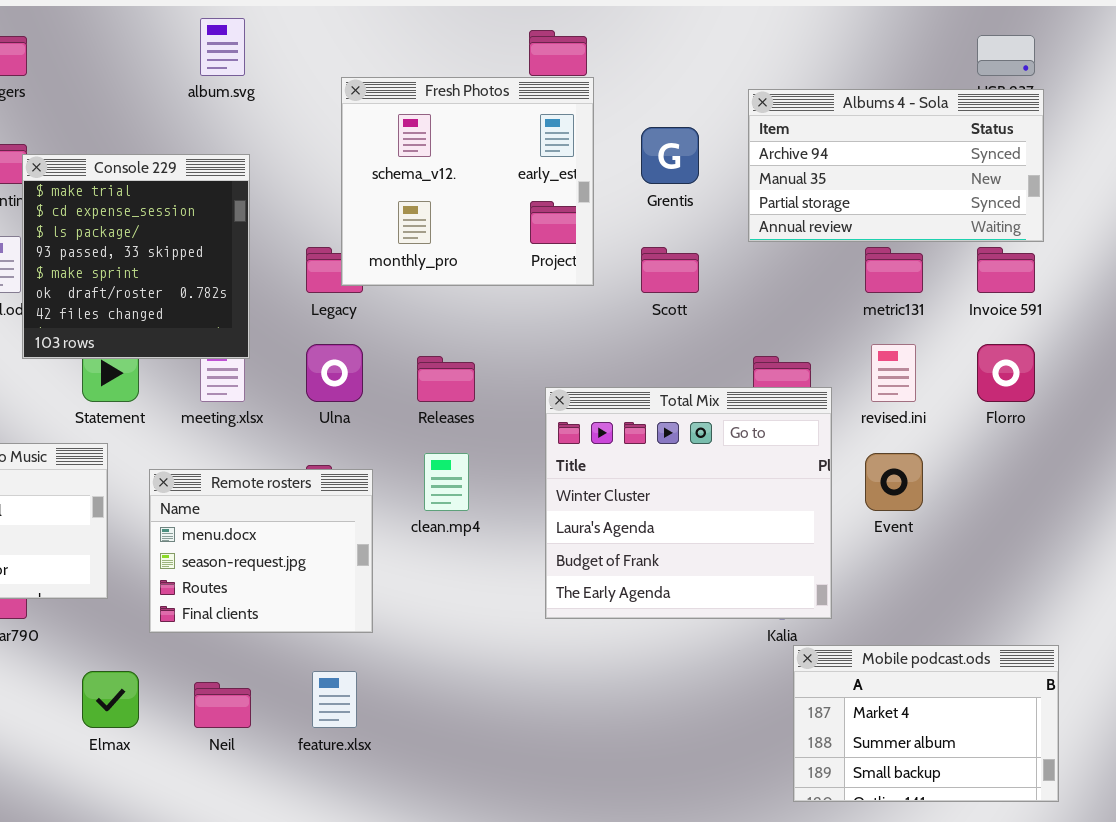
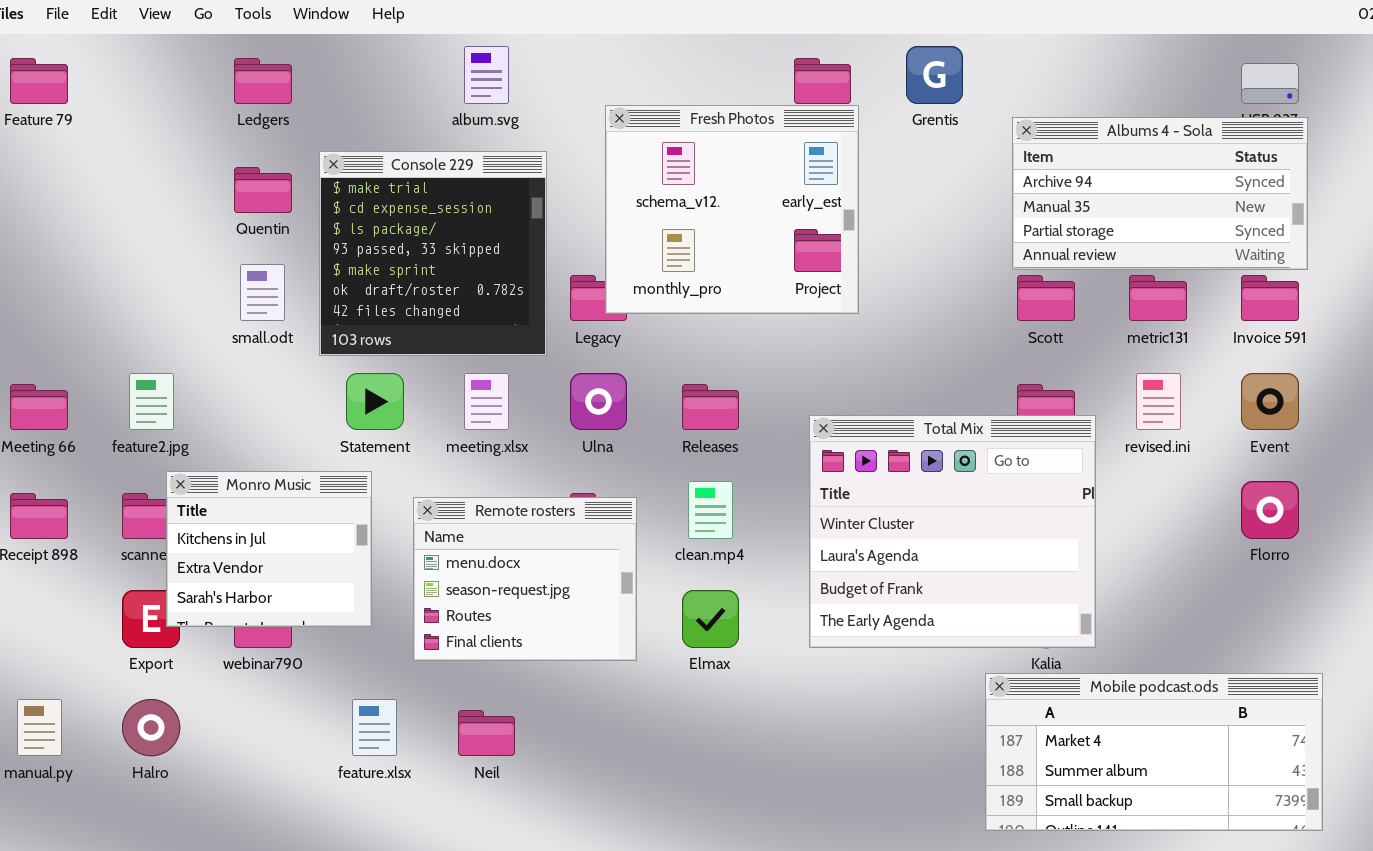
Grentis: [641,127,699,184] -> [906,46,963,104], moved
Console 229: [22,154,250,359] -> [319,151,547,356], moved
Scott: [641,247,699,293] -> [1017,275,1075,321], moved
Florro: [977,344,1035,402] -> [1241,481,1299,539], moved
Event: [865,453,923,511] -> [1241,373,1299,430], moved
Mobile podcast.ods: [793,645,1059,802] -> [985,673,1323,831], resized
Elmax: [82,671,139,728] -> [682,590,739,648], moved
feature.xlsx: [312,671,357,728] -> [352,699,397,756], moved

